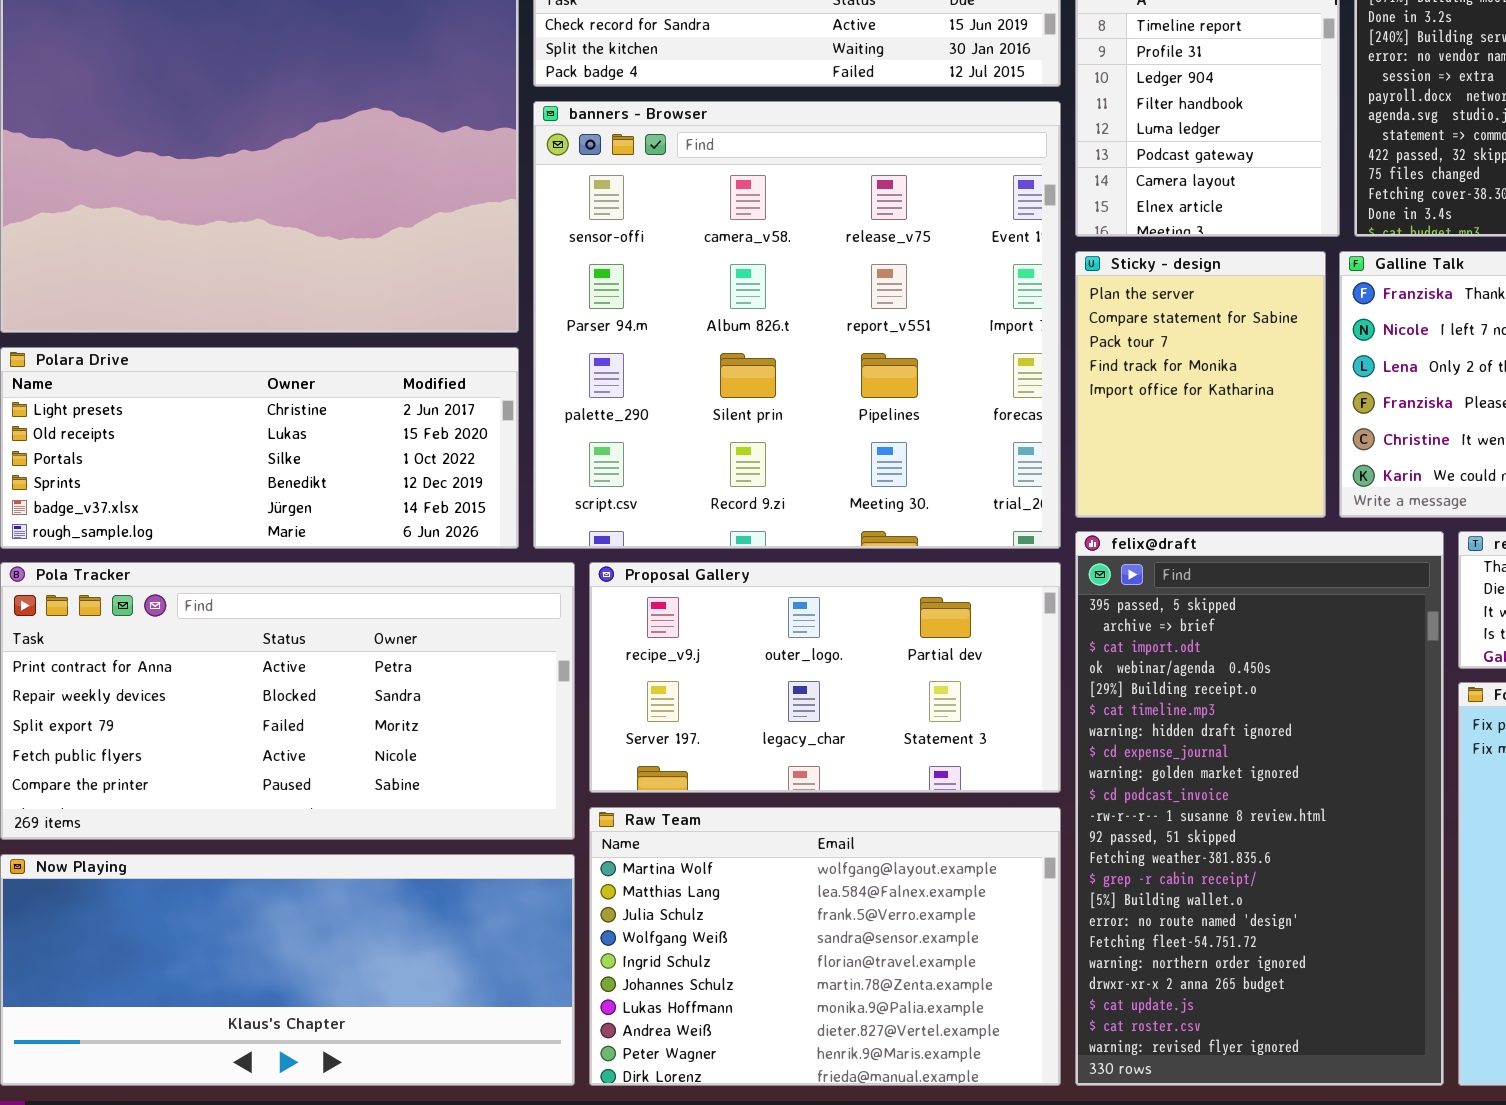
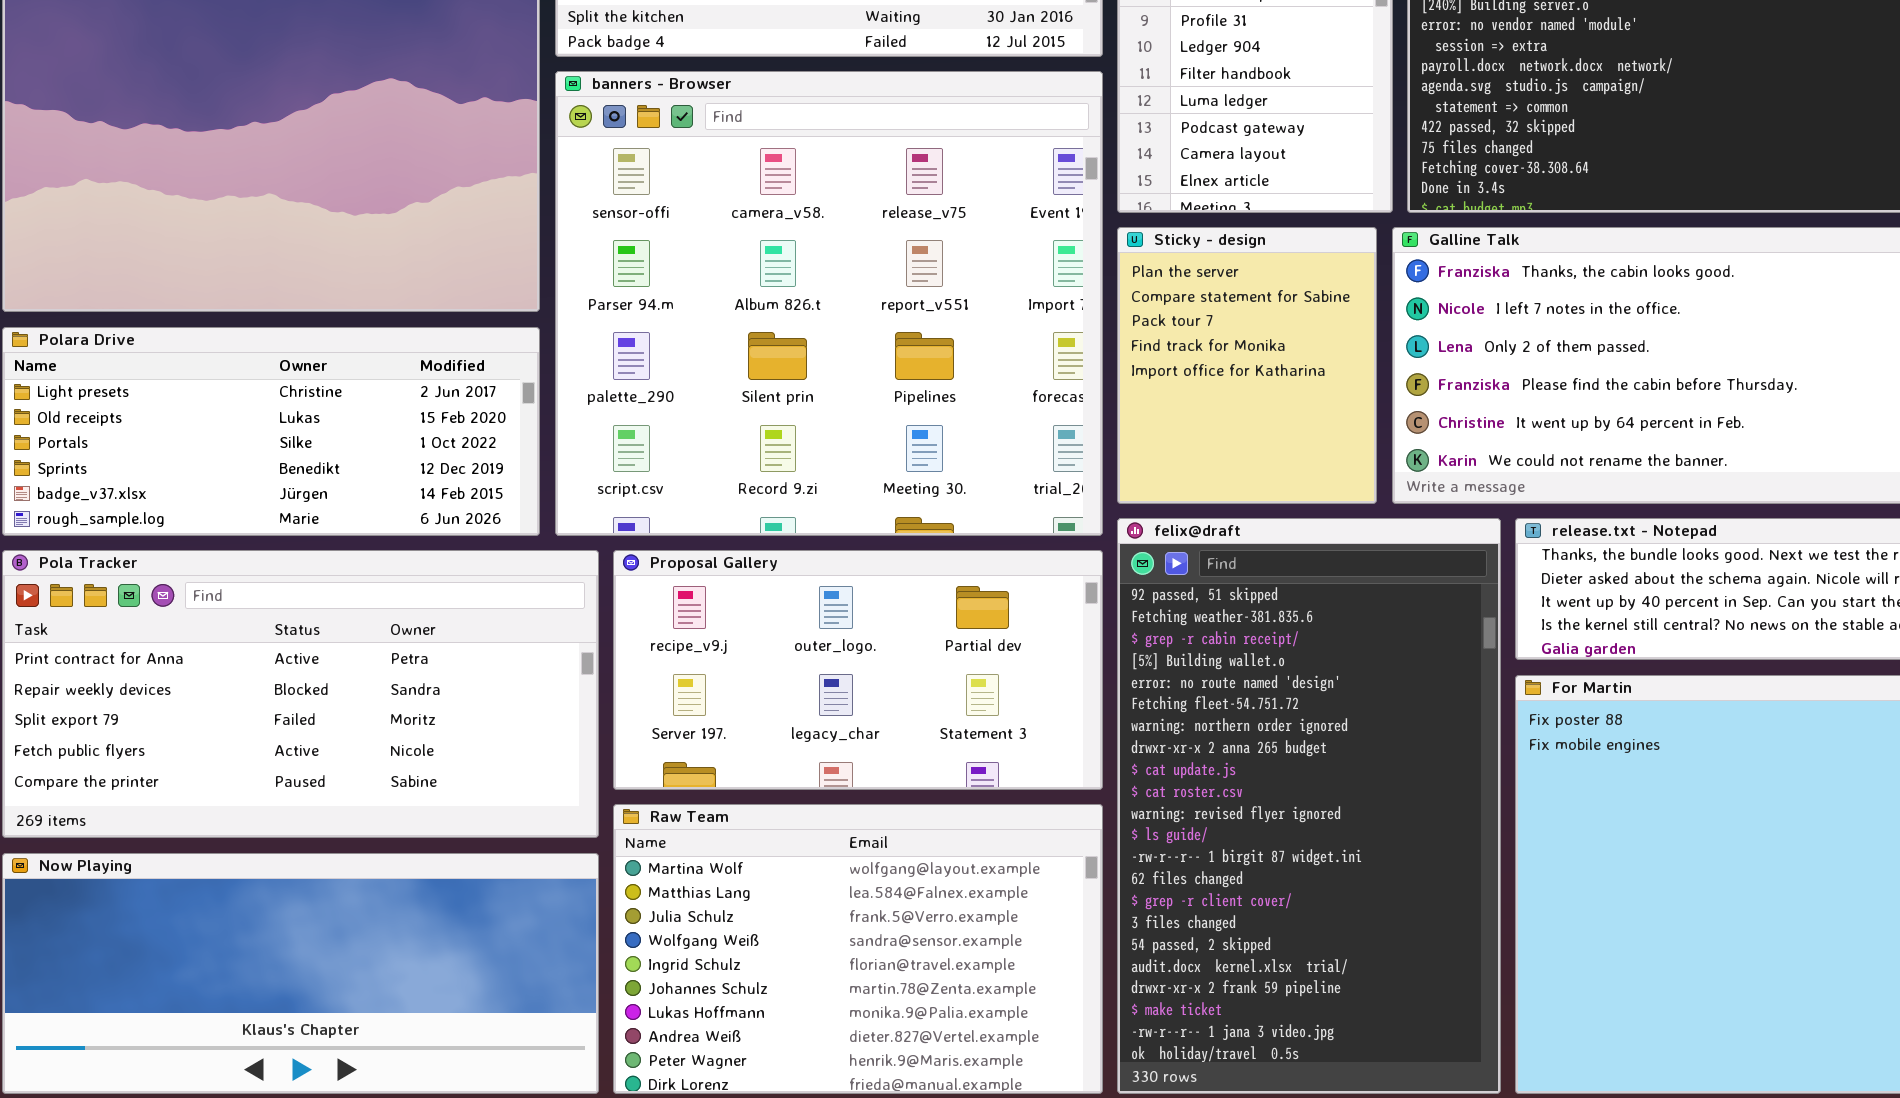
felix@draft: [1075,531,1444,1086] -> [1117,518,1501,1094], scrolled down 11 rows

